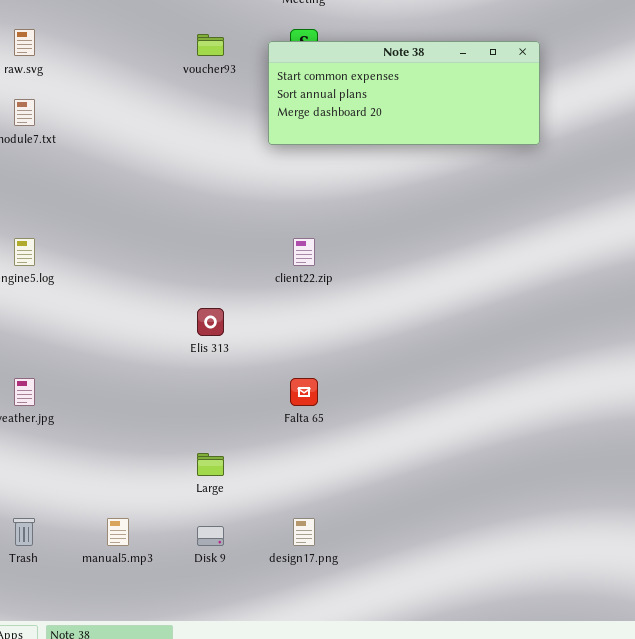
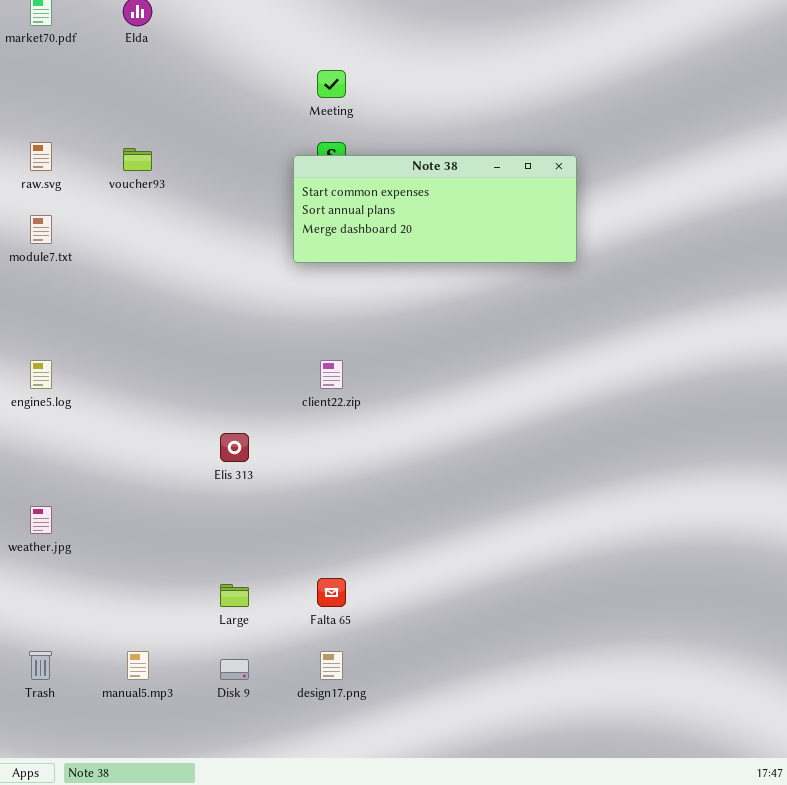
voucher93: [197,34,224,56] -> [123,148,152,171], moved
Falta 65: [290,378,318,406] -> [317,578,346,607], moved

